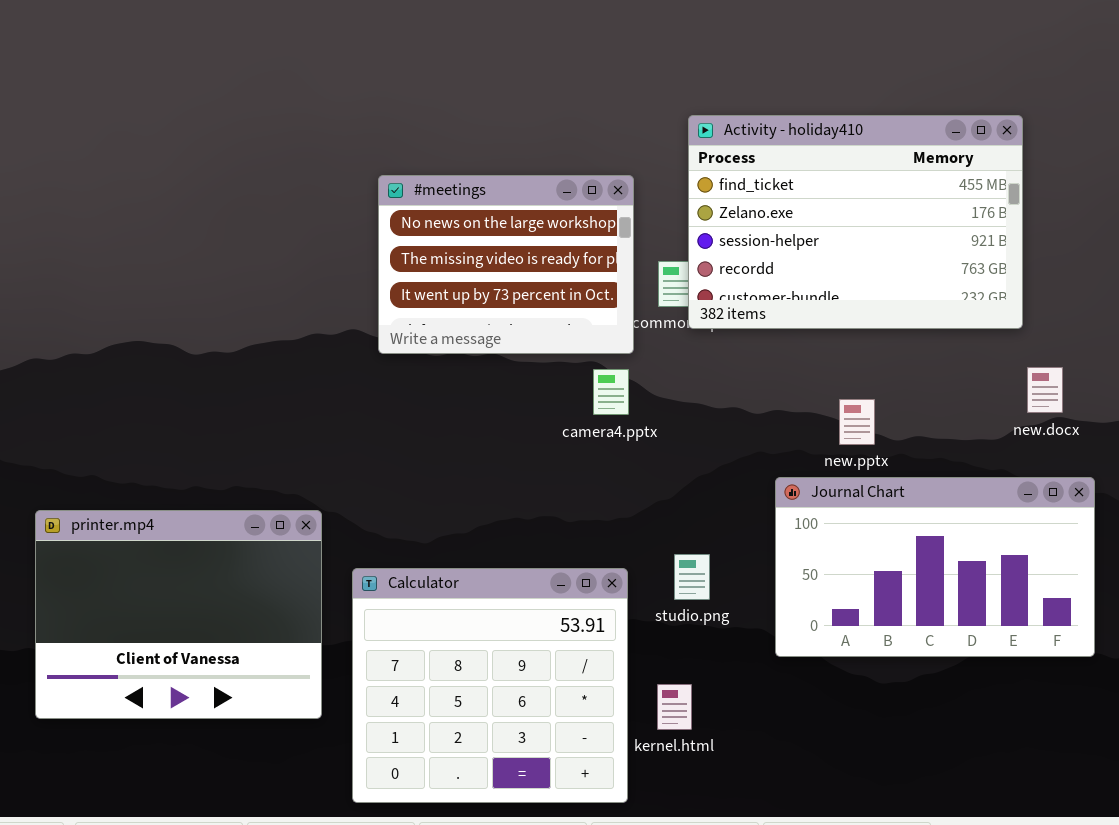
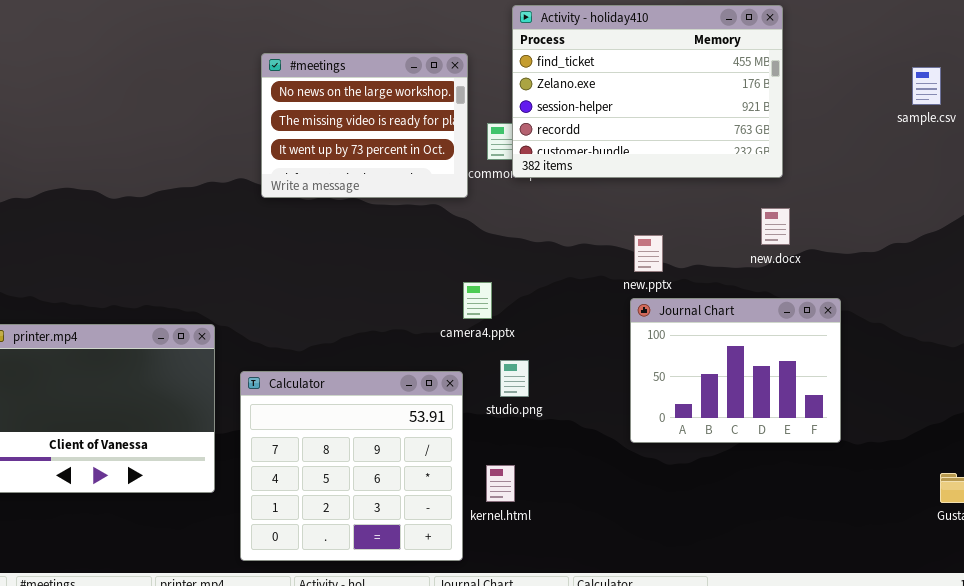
new.docx: [1027,367,1063,413] -> [761,208,790,245], moved
camera4.pptx: [593,369,629,415] -> [463,282,492,319], moved
Journal Chart: [775,477,1095,657] -> [630,298,841,443], resized

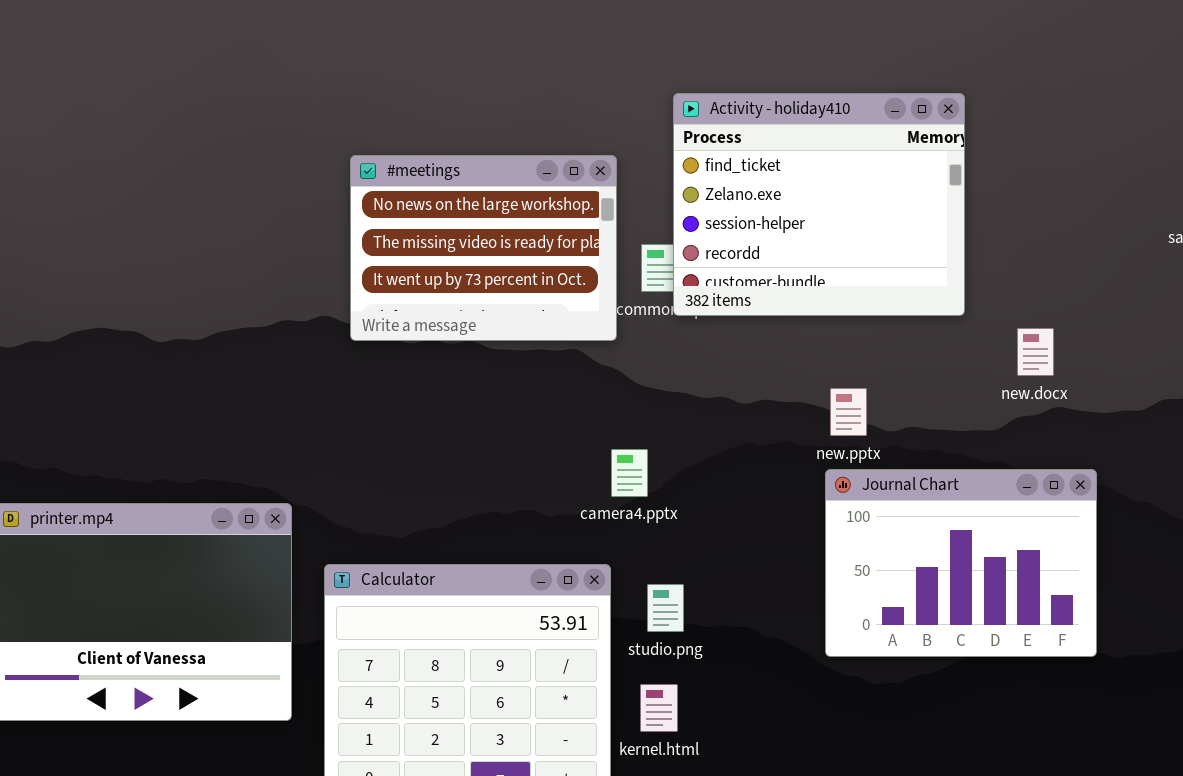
Activity - holiday410: [512,5,783,178] -> [673,93,965,316], resized
new.docx: [761,208,790,245] -> [1017,328,1054,376], moved
studio.png: [500,360,529,397] -> [647,584,684,632], moved

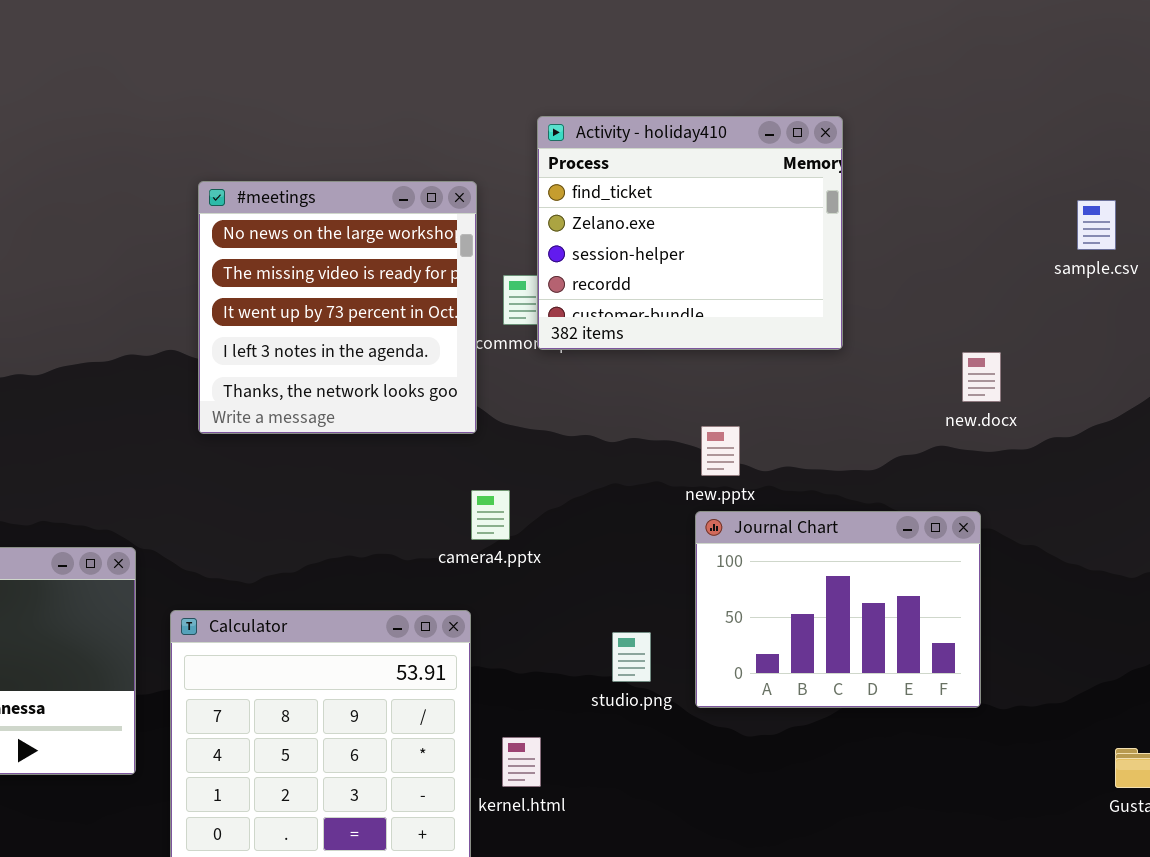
#meetings: [350,155,617,341] -> [198,181,477,434], resized
new.docx: [1017,328,1054,376] -> [962,352,1001,402], moved
studio.png: [647,584,684,632] -> [612,632,651,682], moved

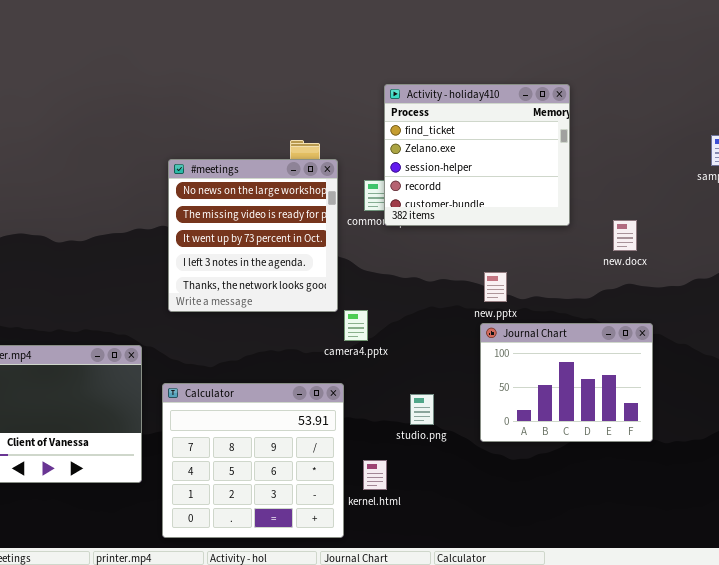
#meetings: [198,181,477,434] -> [168,159,338,312], moved
new.docx: [962,352,1001,402] -> [613,220,637,251], moved
studio.png: [612,632,651,682] -> [410,394,434,425], moved

